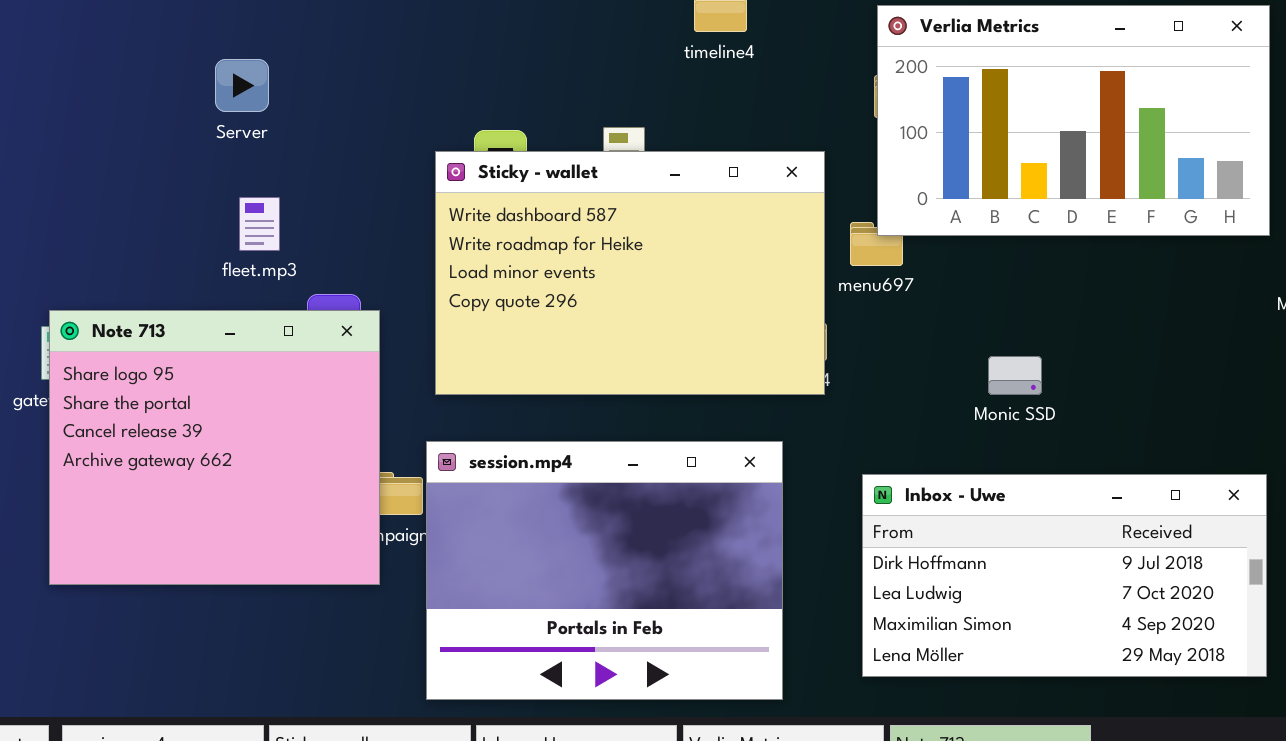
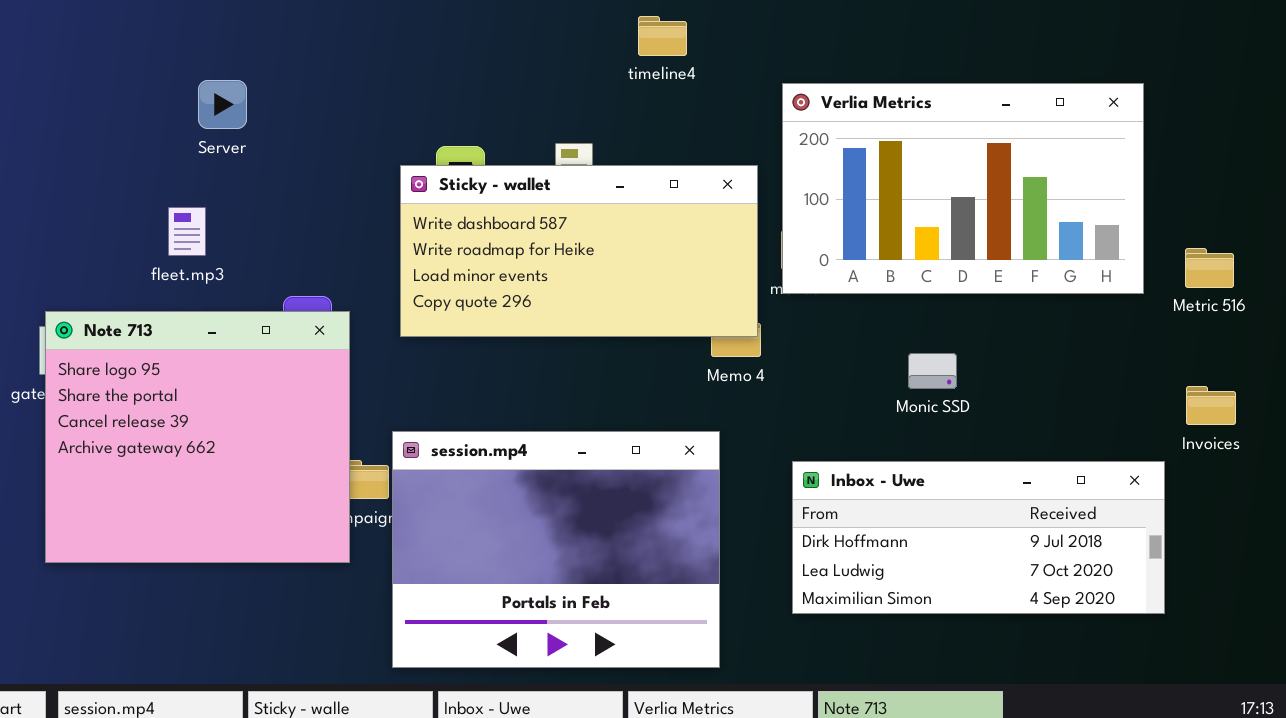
Verlia Metrics: [877,5,1270,236] -> [782,83,1144,294], moved
Sticky - wallet: [435,151,825,395] -> [400,165,758,337], resized
fleet.mp3: [239,197,280,251] -> [168,207,206,256], moved
Inbox - Uwe: [862,474,1267,677] -> [792,461,1165,614], resized

